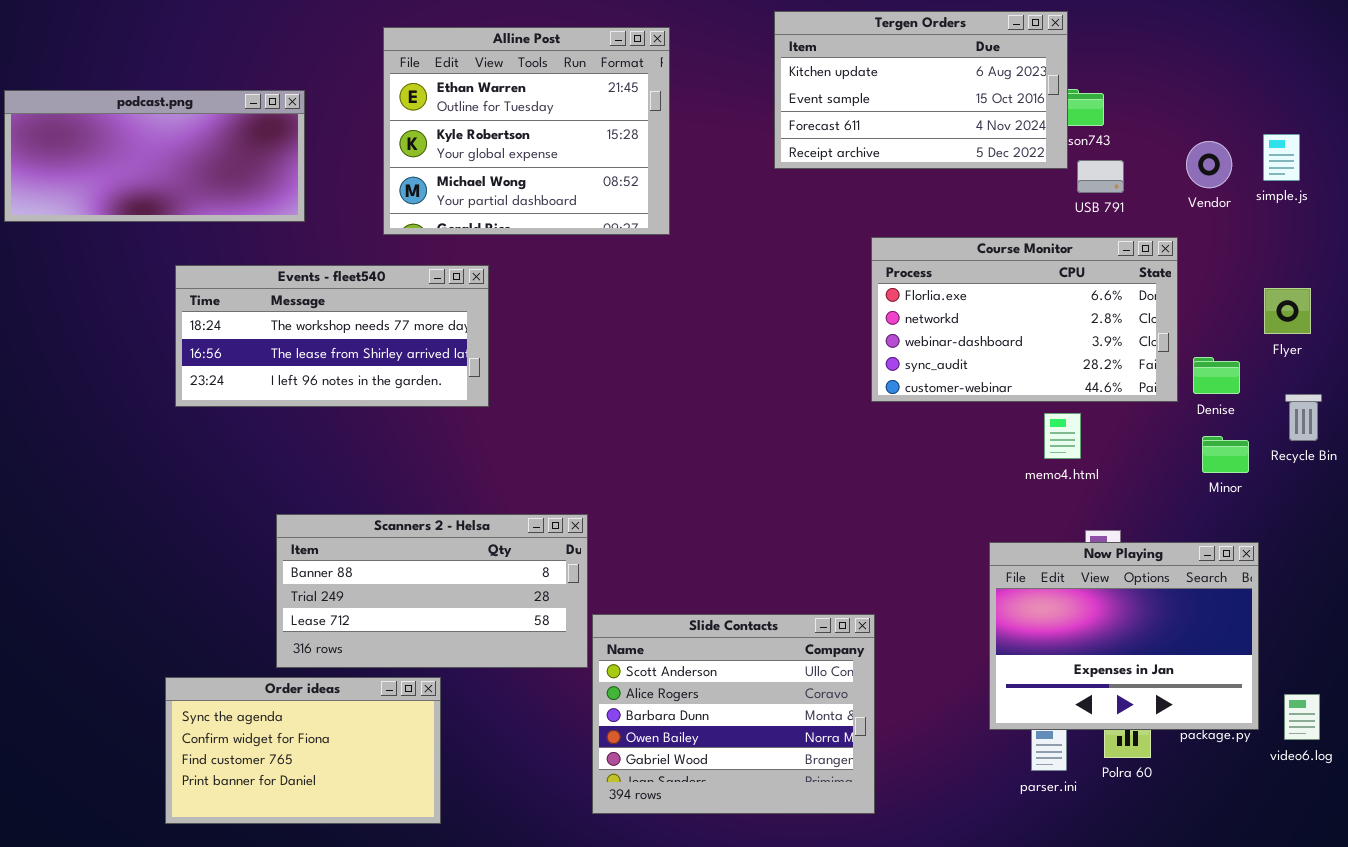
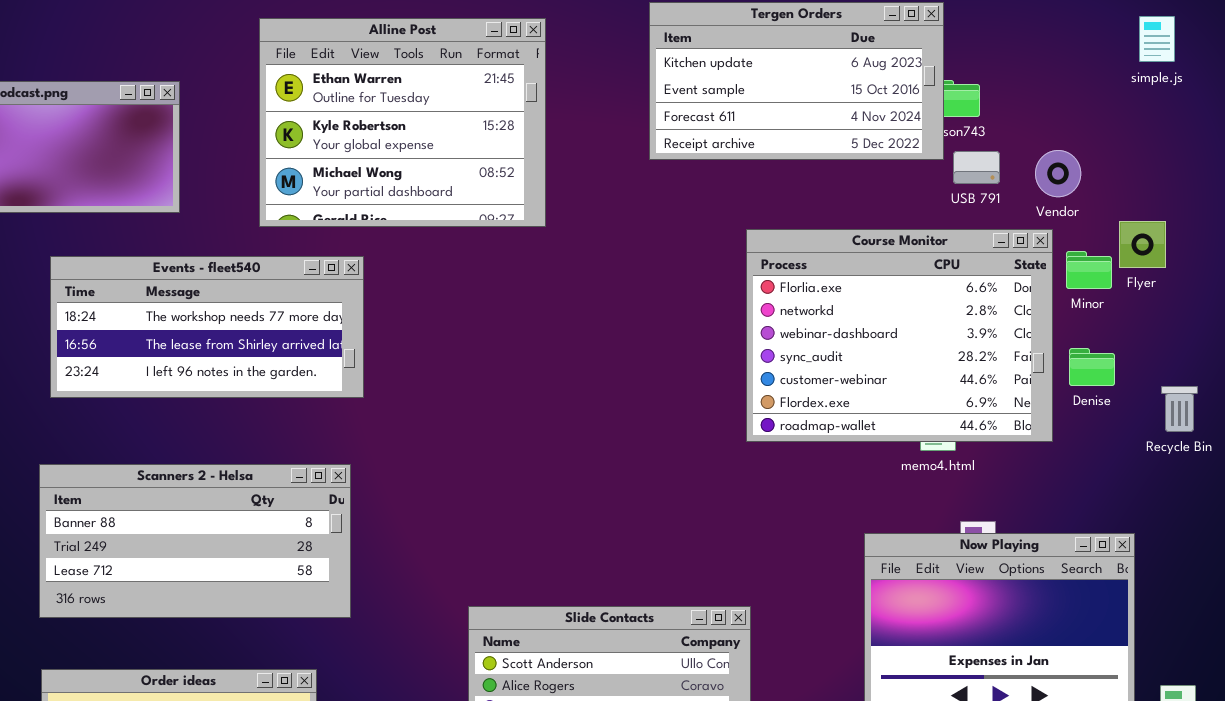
simple.js: [1263,134,1300,181] -> [1139,16,1175,62], moved
Vendor: [1186,141,1232,188] -> [1035,150,1081,197], moved
Course Monitor: [871,237,1178,402] -> [746,229,1053,442], resized
Flyer: [1264,288,1311,334] -> [1119,221,1166,268], moved
Minor: [1202,436,1249,473] -> [1066,251,1112,289], moved
Scanners 2 - Helsa: [276,514,588,668] -> [39,464,351,618], moved

